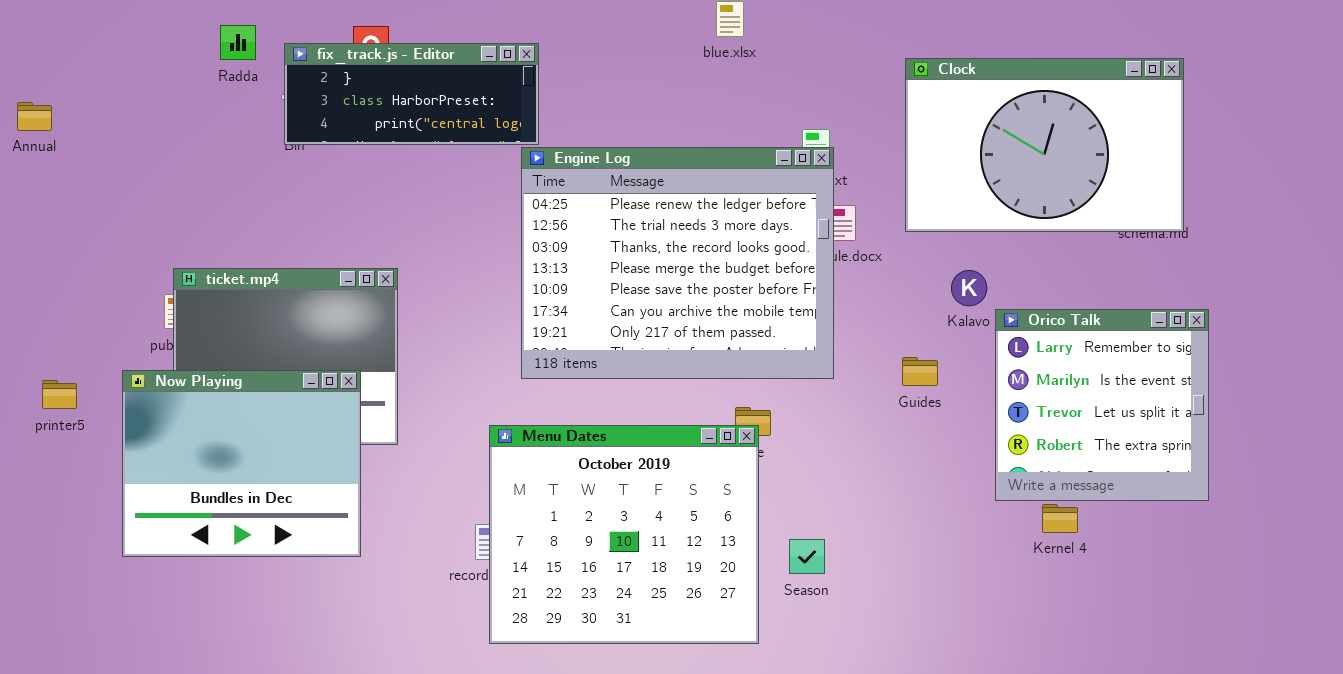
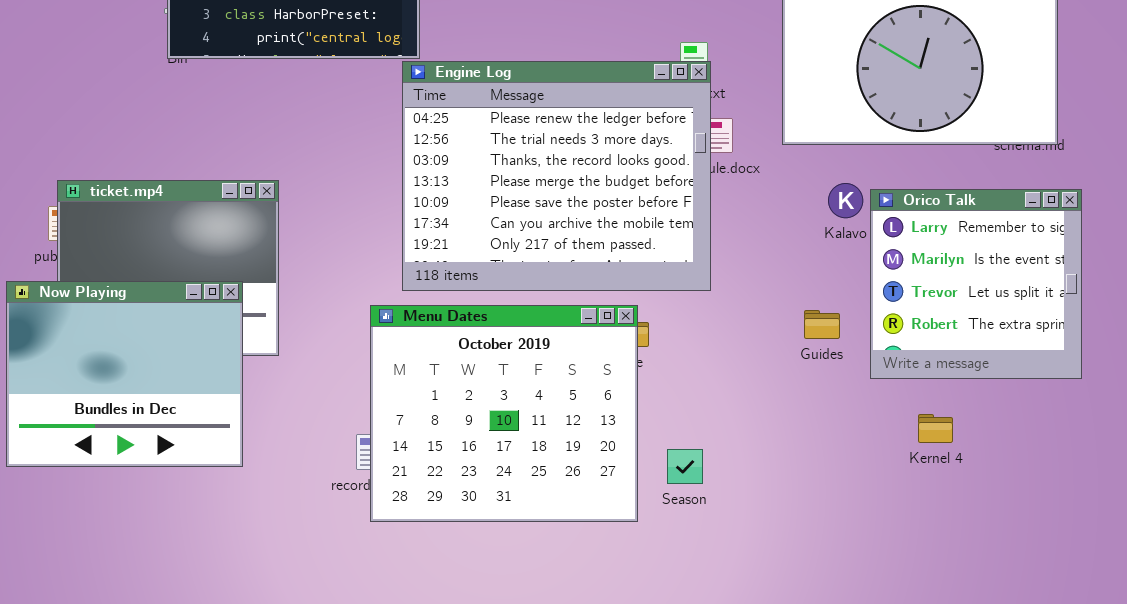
Orico Talk: [995,309,1209,501] -> [870,189,1082,379], moved
Guides: [902,357,938,386] -> [804,310,840,339], moved
Menu Dates: [489,425,759,644] -> [370,305,638,522], moved

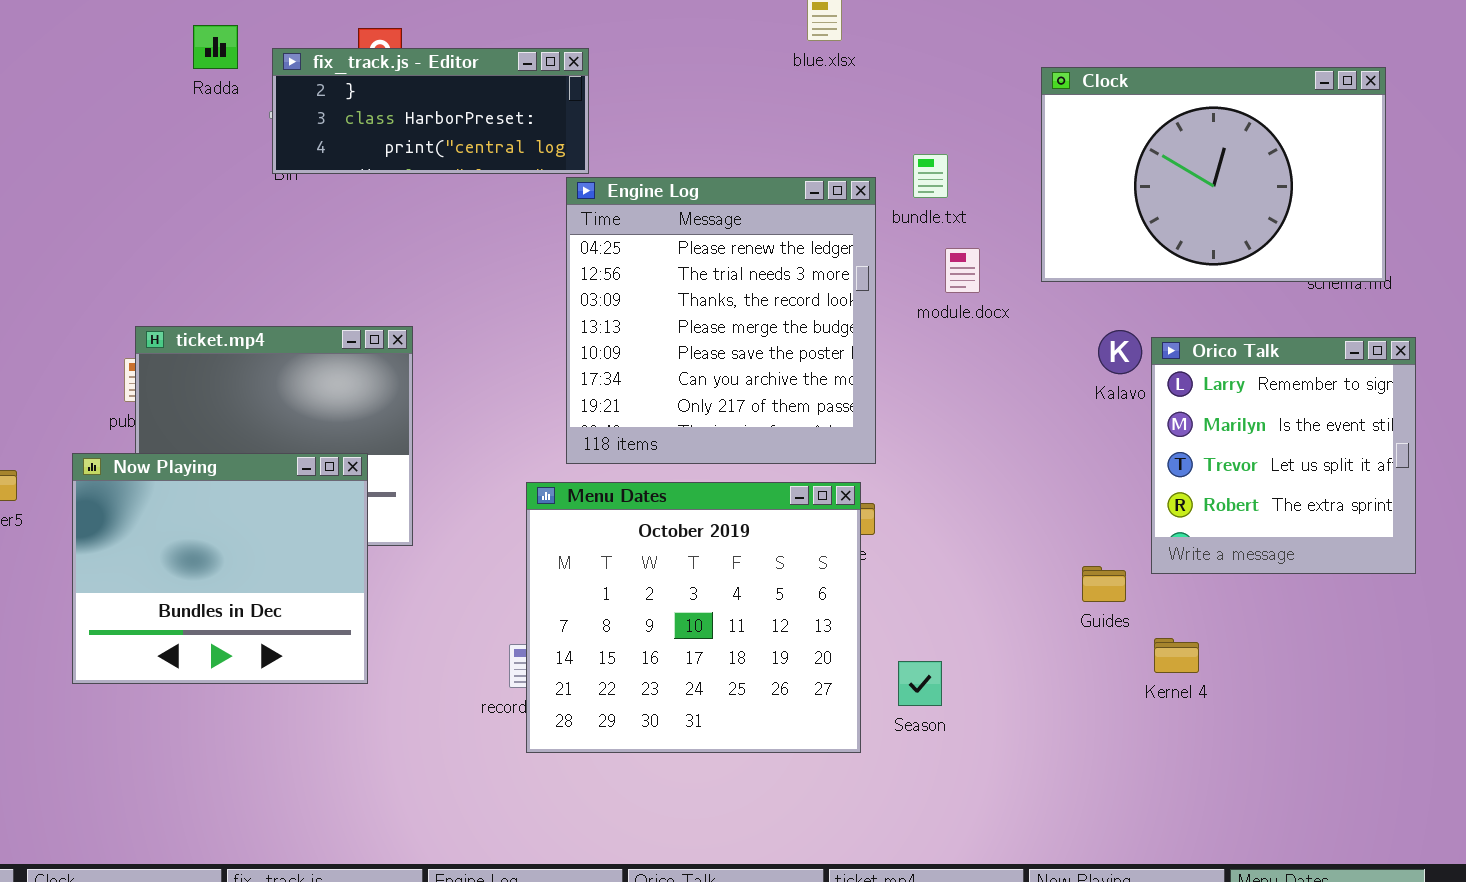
Engine Log: [402,61,711,291] -> [566,177,876,464], resized
Guides: [804,310,840,339] -> [1082,566,1126,602], moved
Kernel 4: [918,414,953,443] -> [1154,638,1199,673], moved

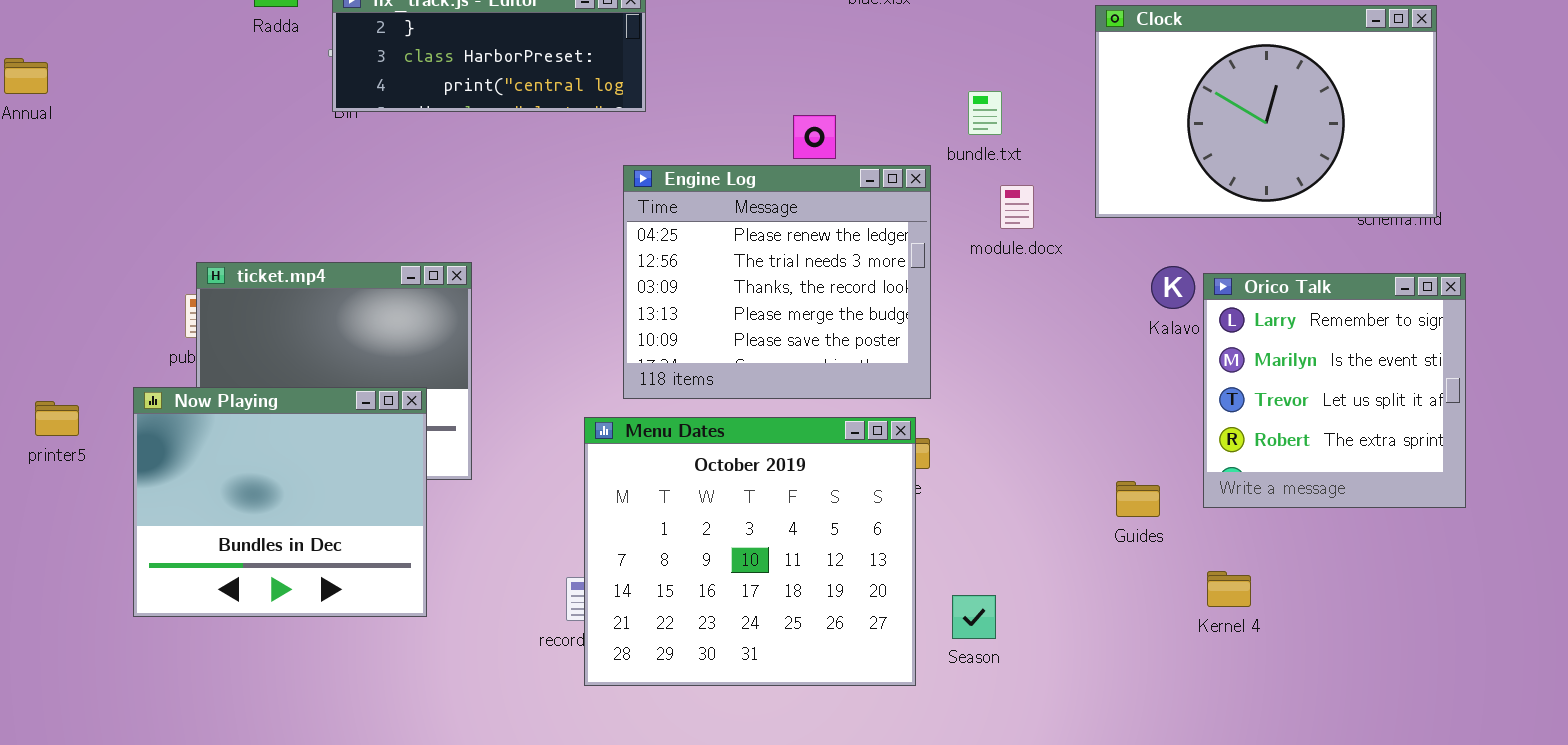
Engine Log: [566,177,876,464] -> [623,165,931,399], resized
Guides: [1082,566,1126,602] -> [1116,481,1160,517], moved

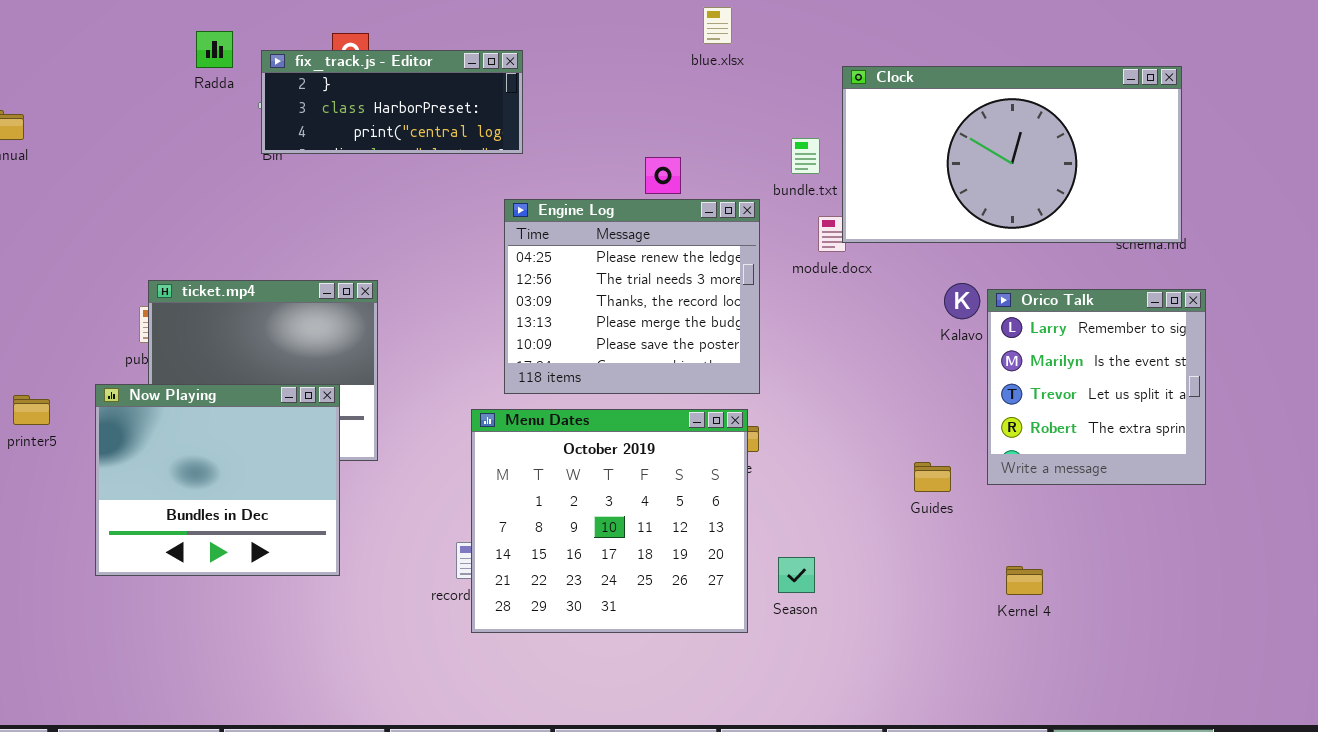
Clock: [1095,5,1437,218] -> [842,66,1182,243], resized
Kernel 4: [1207,571,1251,607] -> [1006,566,1043,595], moved

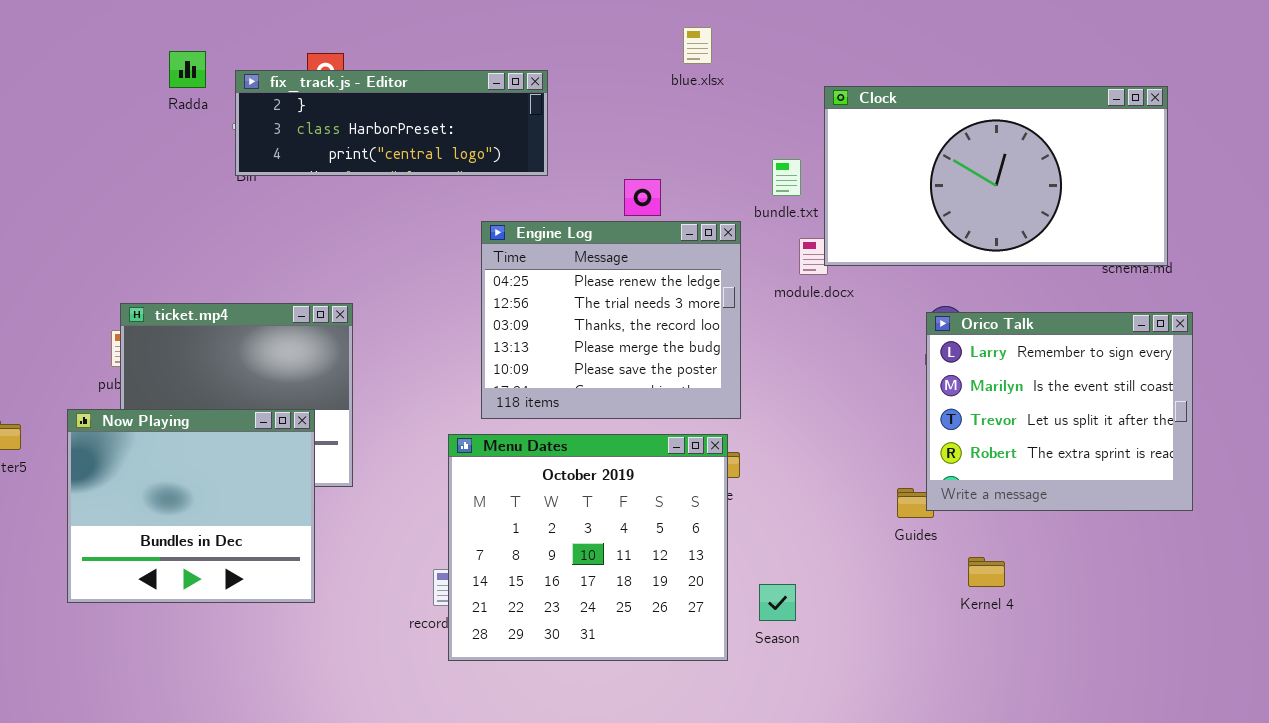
fix_track.js - Editor: [261,50,523,154] -> [235,70,548,176], resized
Orico Talk: [987,289,1206,485] -> [926,312,1193,511], resized
Kernel 4: [1006,566,1043,595] -> [968,557,1005,587], moved

